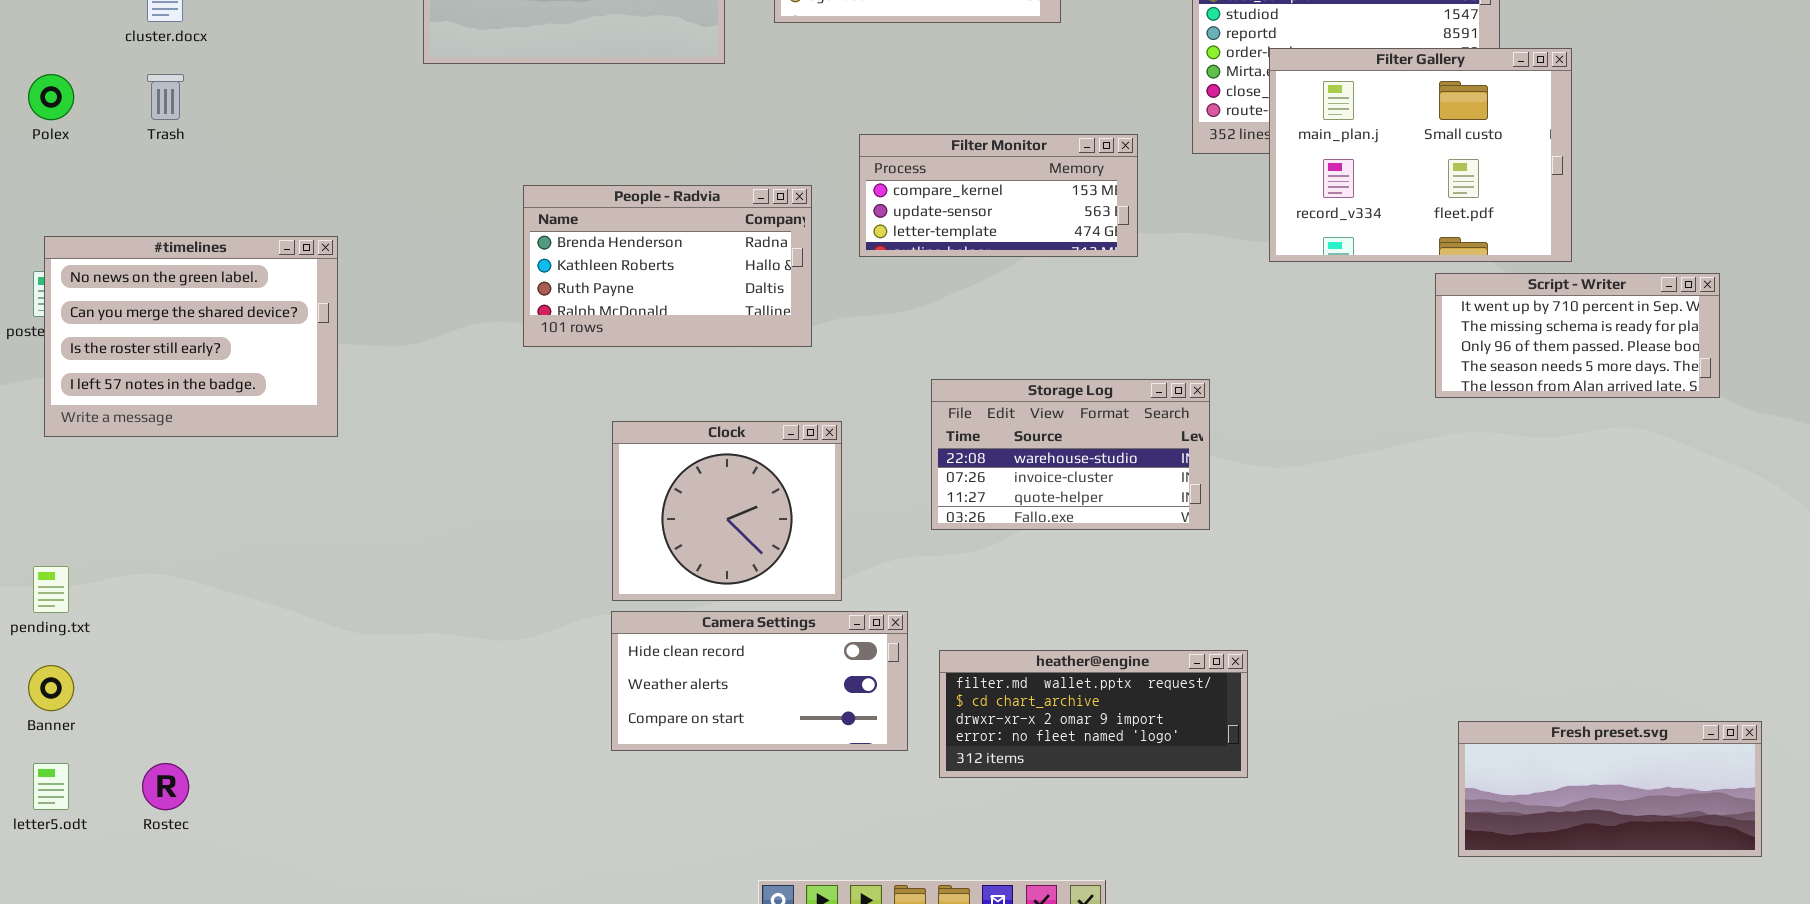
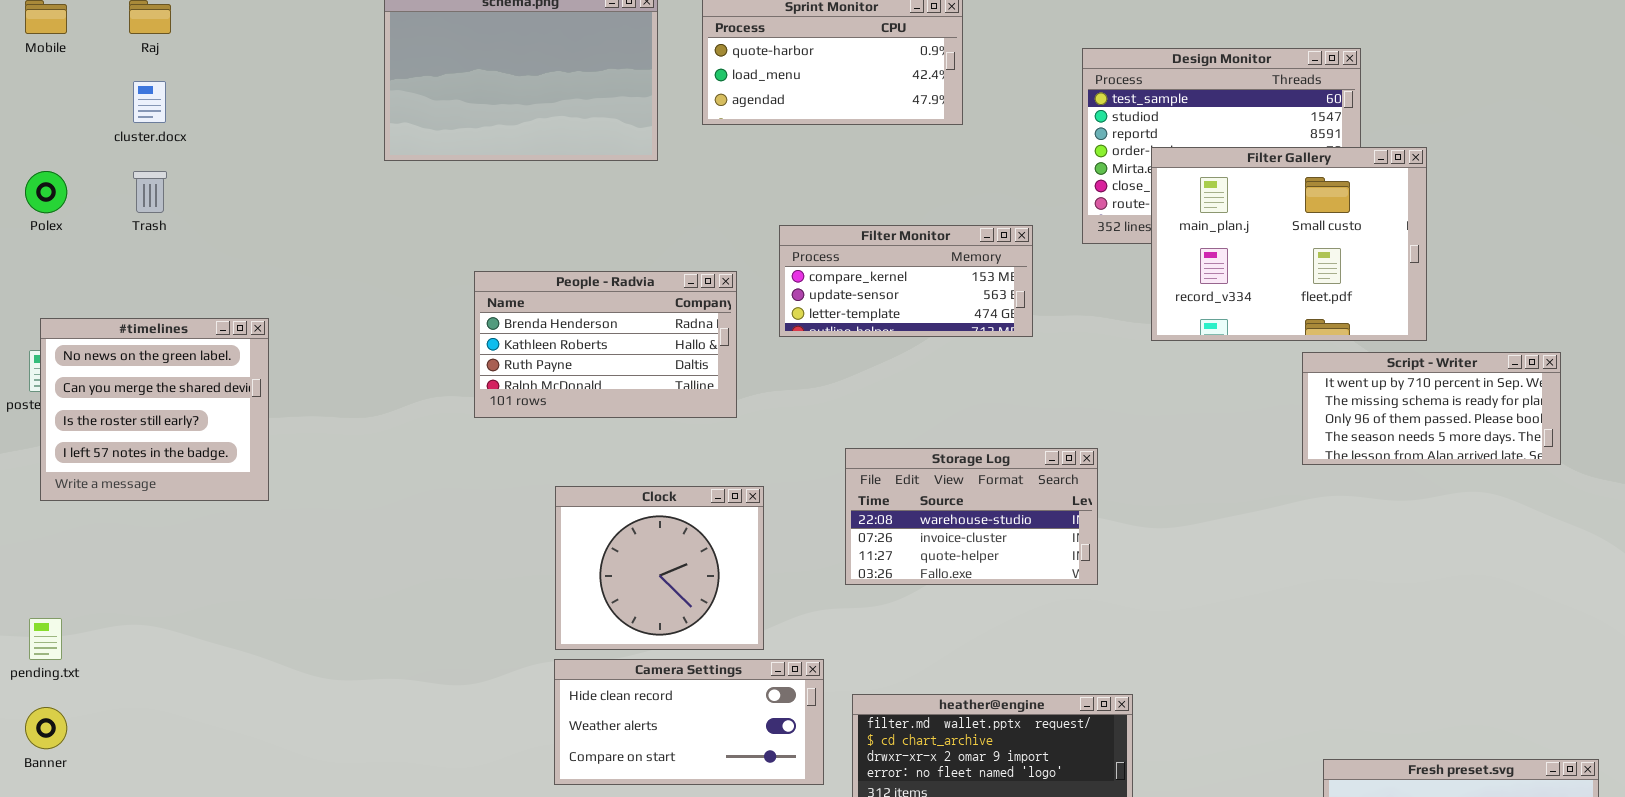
#timelines: [44,236,338,437] -> [40,318,269,501], resized

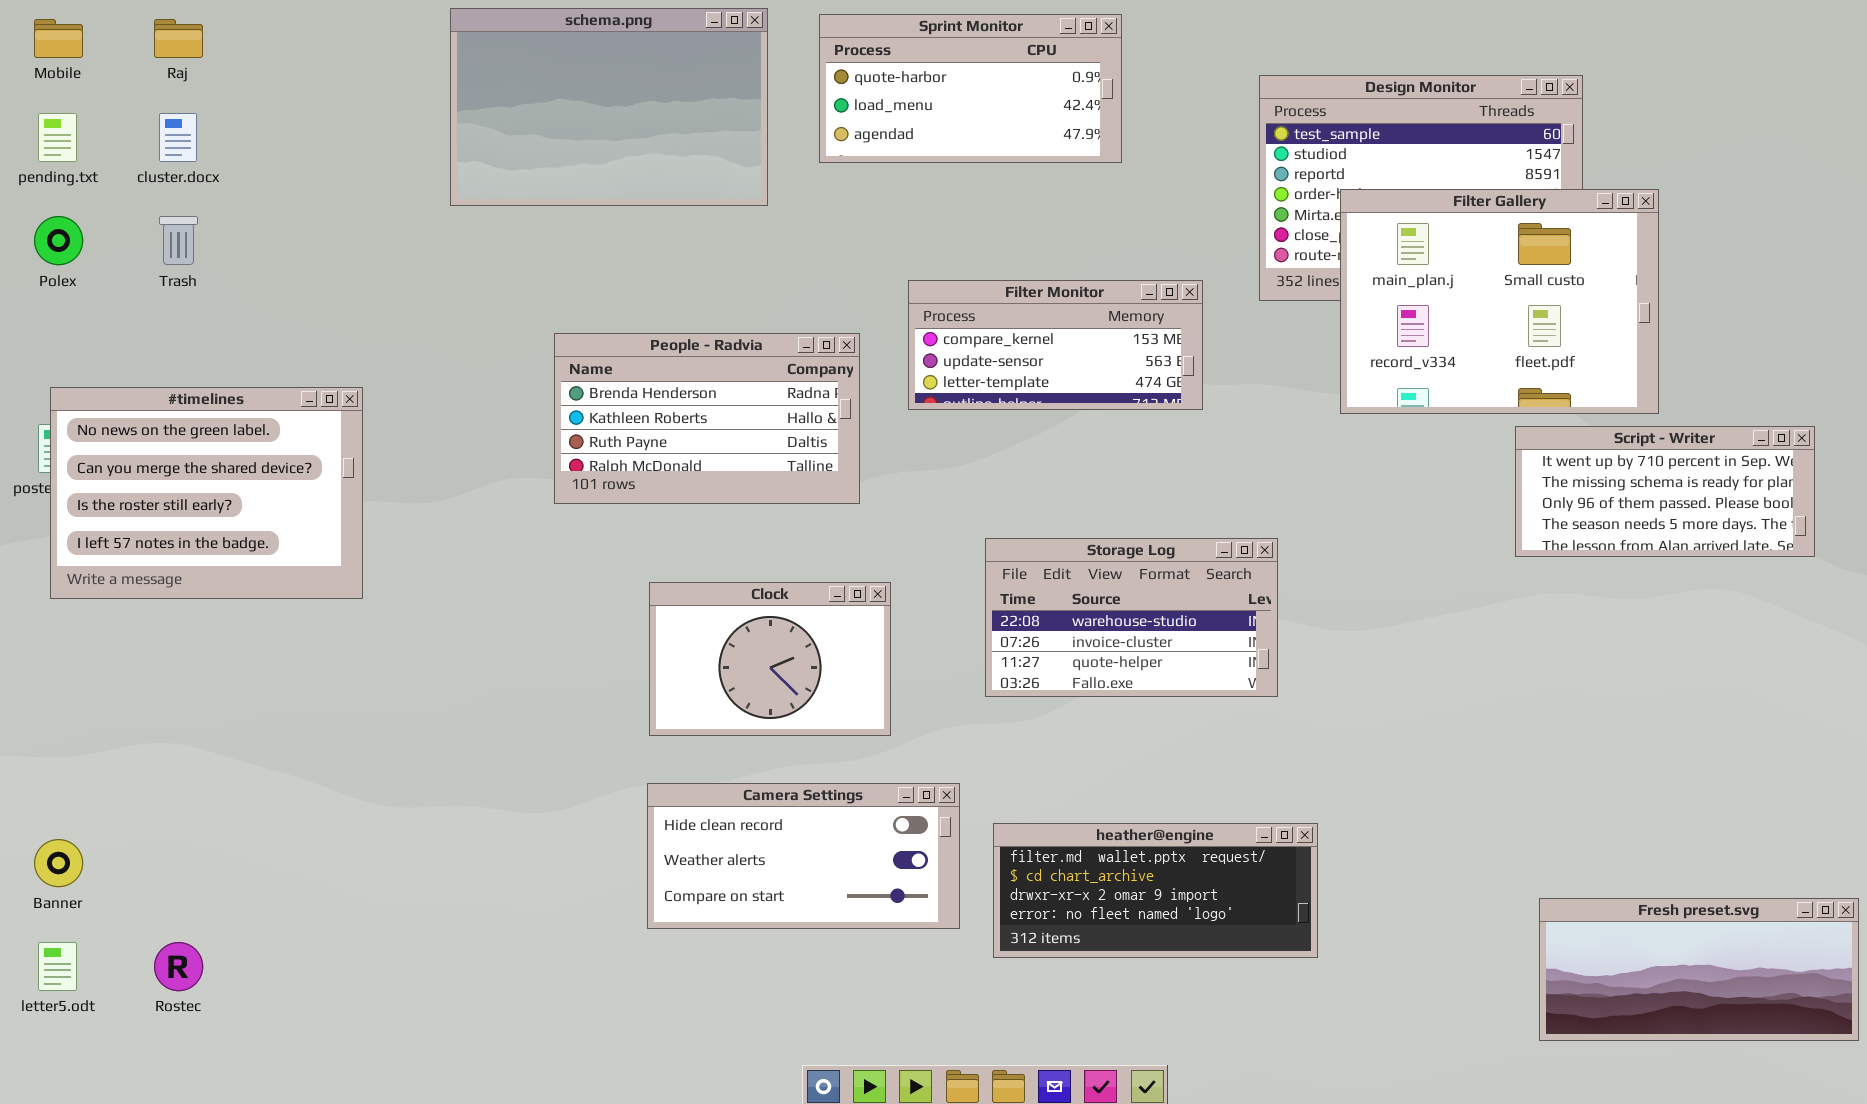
#timelines: [40,318,269,501] -> [50,387,363,599], resized
Clock: [555,486,764,650] -> [649,582,891,736], resized
pending.txt: [29,618,62,660] -> [38,113,77,162], moved

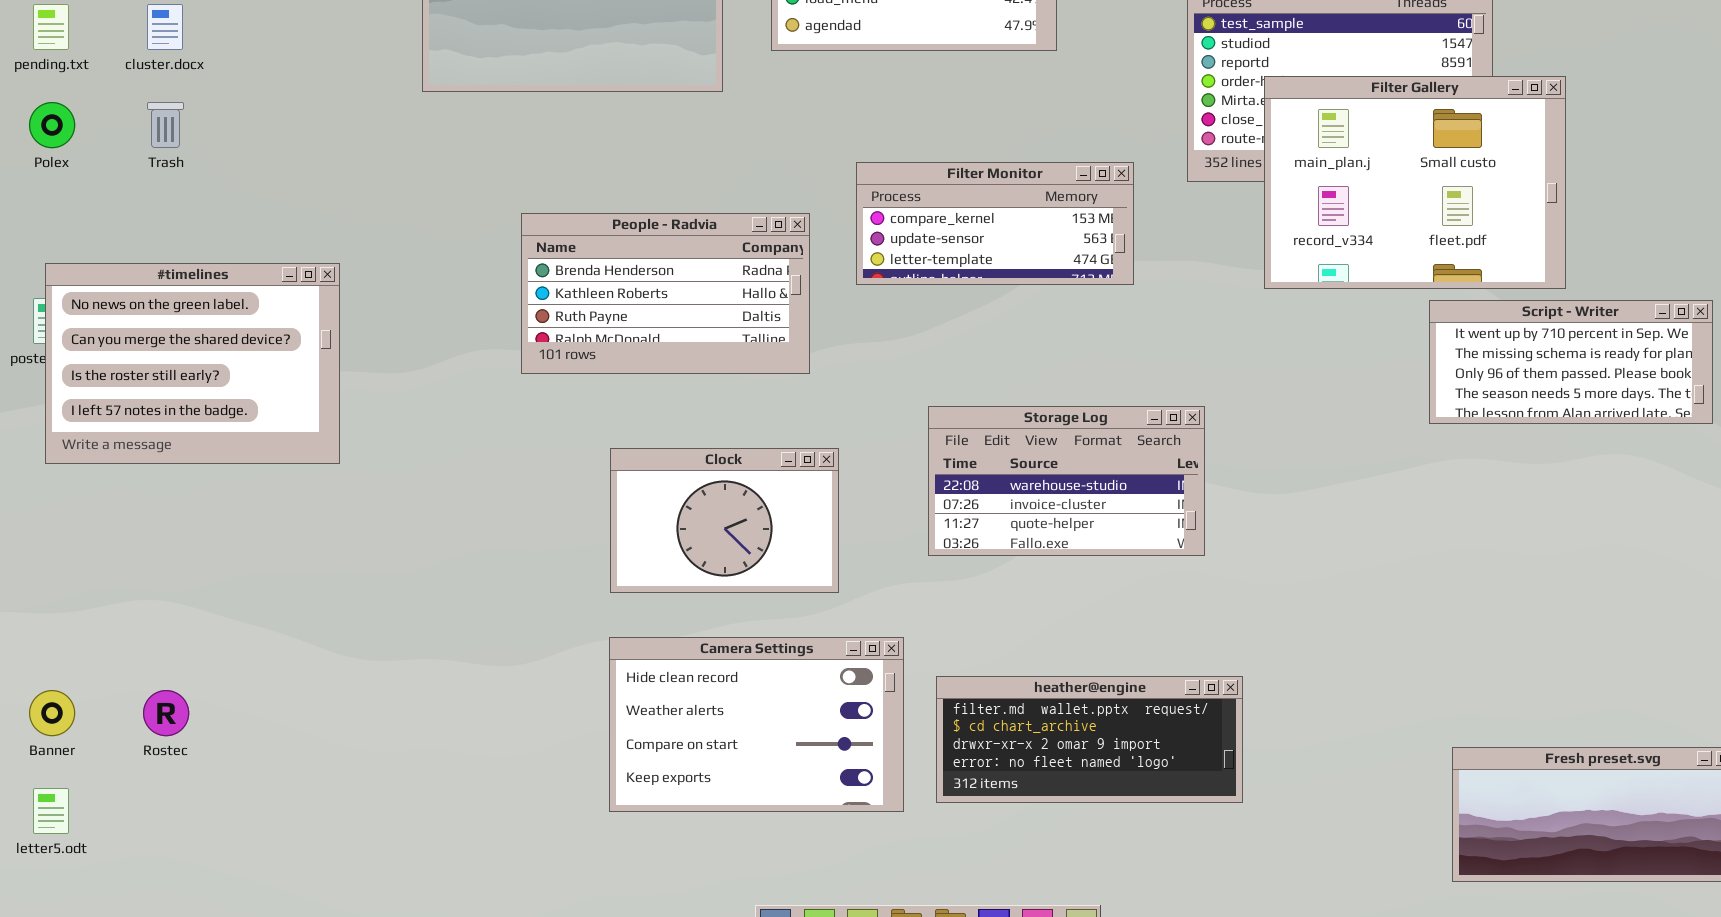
Camera Settings: [647,783,960,929] -> [609,637,904,812], resized
Rostec: [154,942,203,991] -> [143,690,189,736], moved

